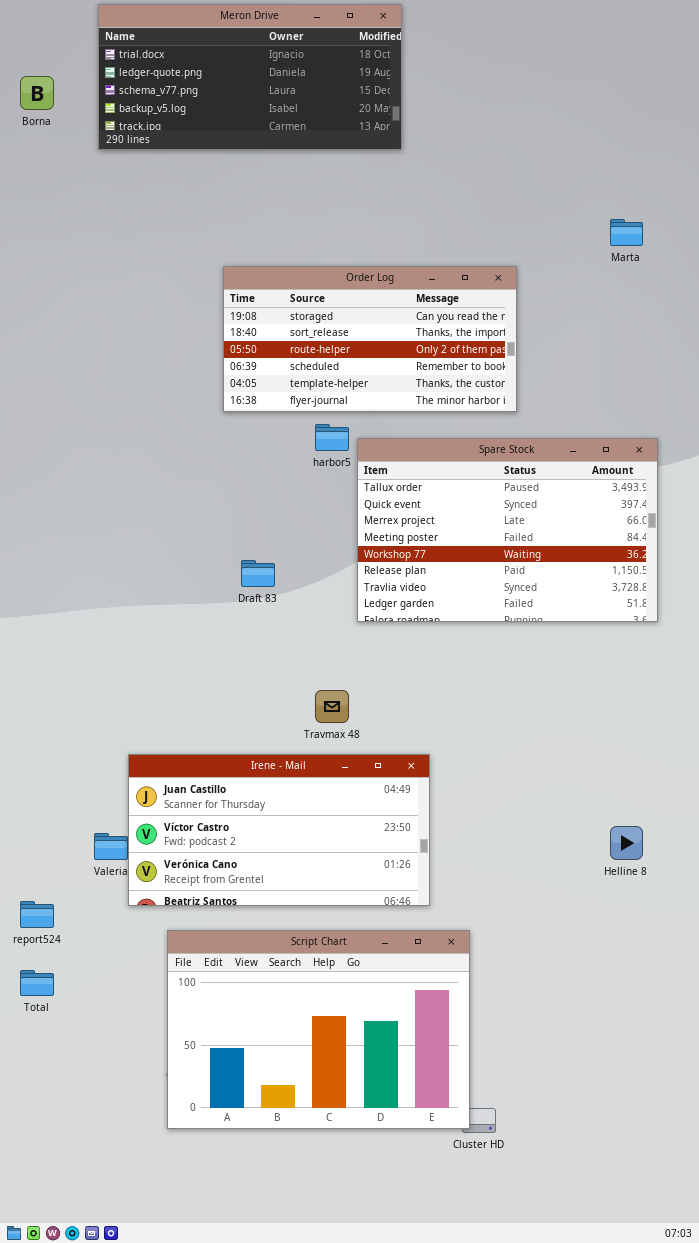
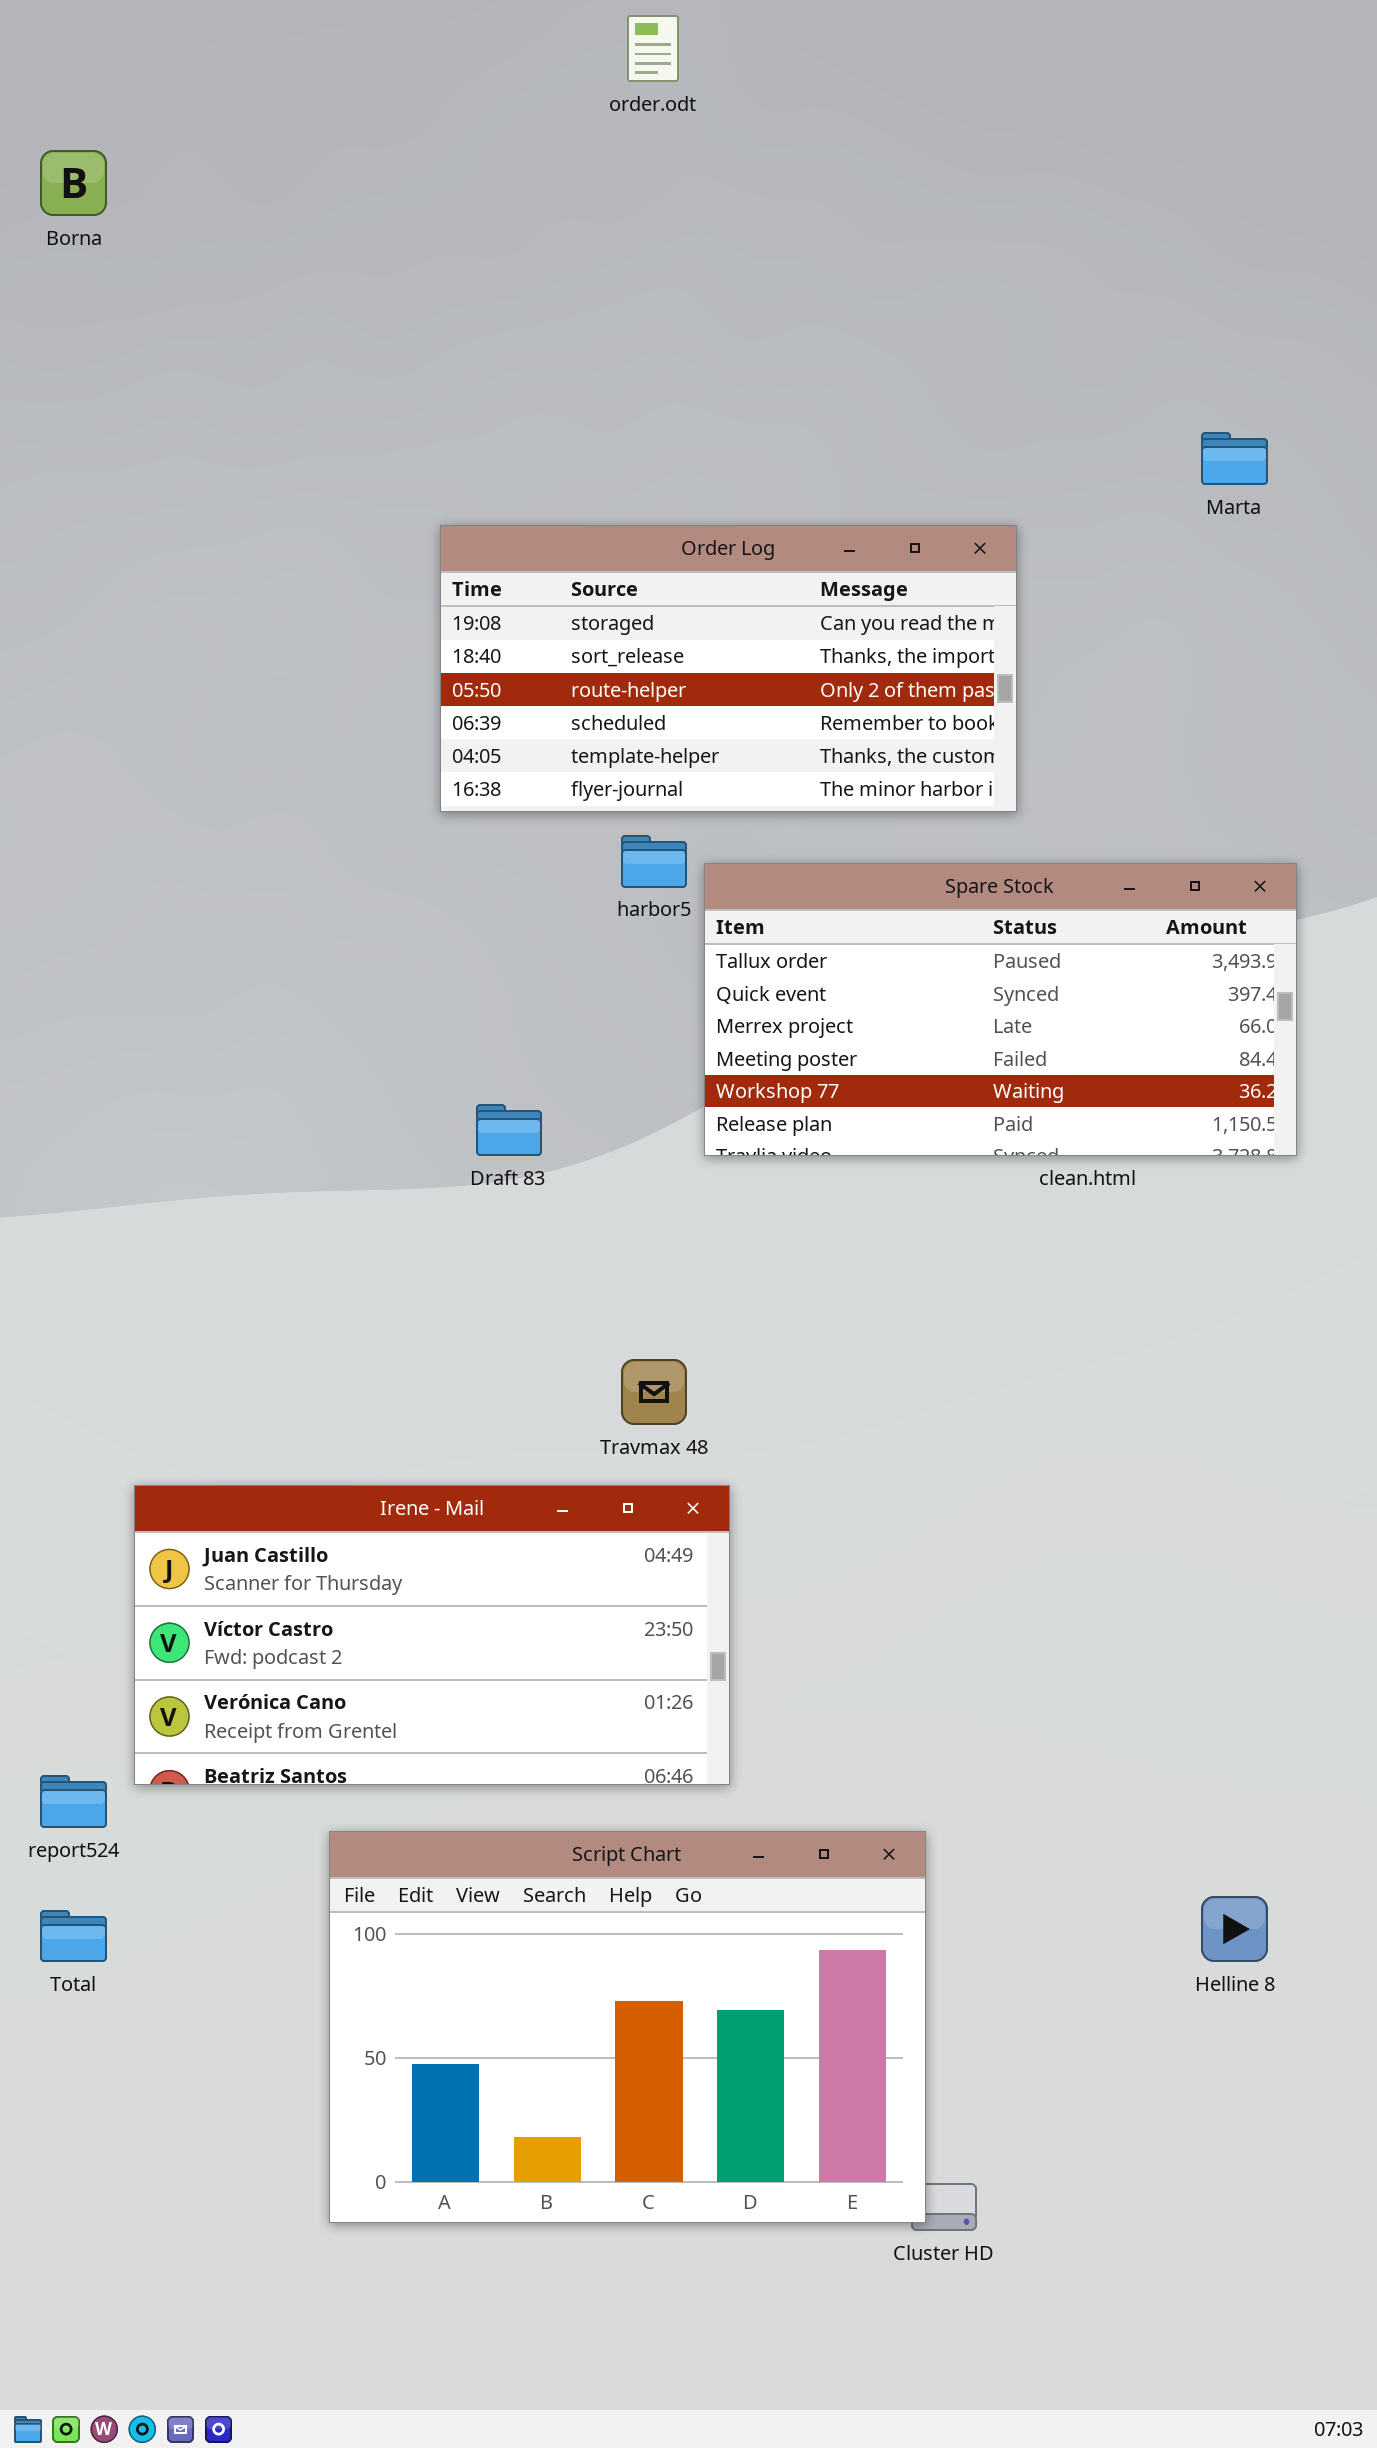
Meron Drive: [98,4,402,150] -> none, closed
Spare Stock: [357,438,658,622] -> [704,863,1297,1156], resized
Irene - Mail: [128,754,430,906] -> [134,1485,730,1785], moved
Helline 8: [610,826,643,860] -> [1201,1896,1268,1962], moved

